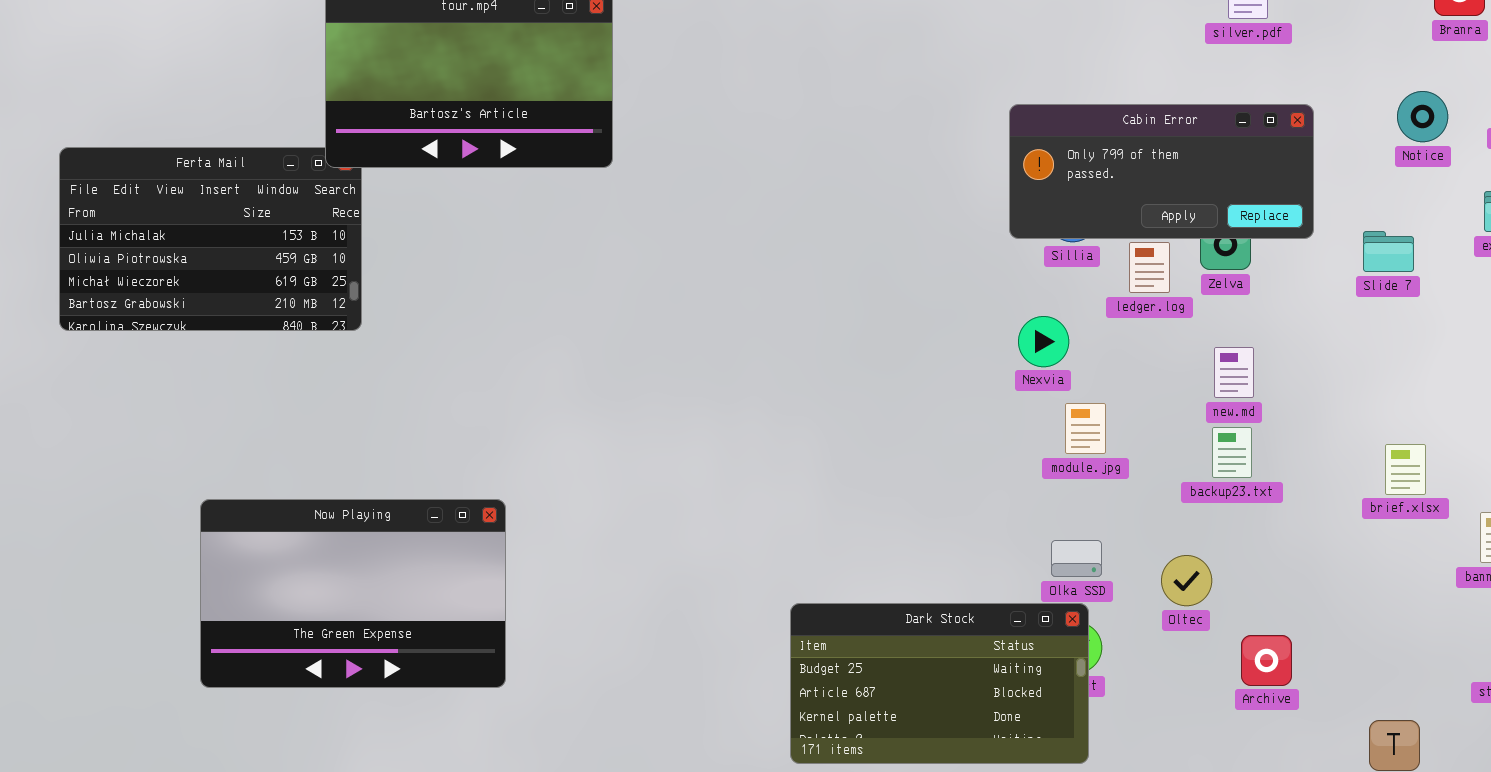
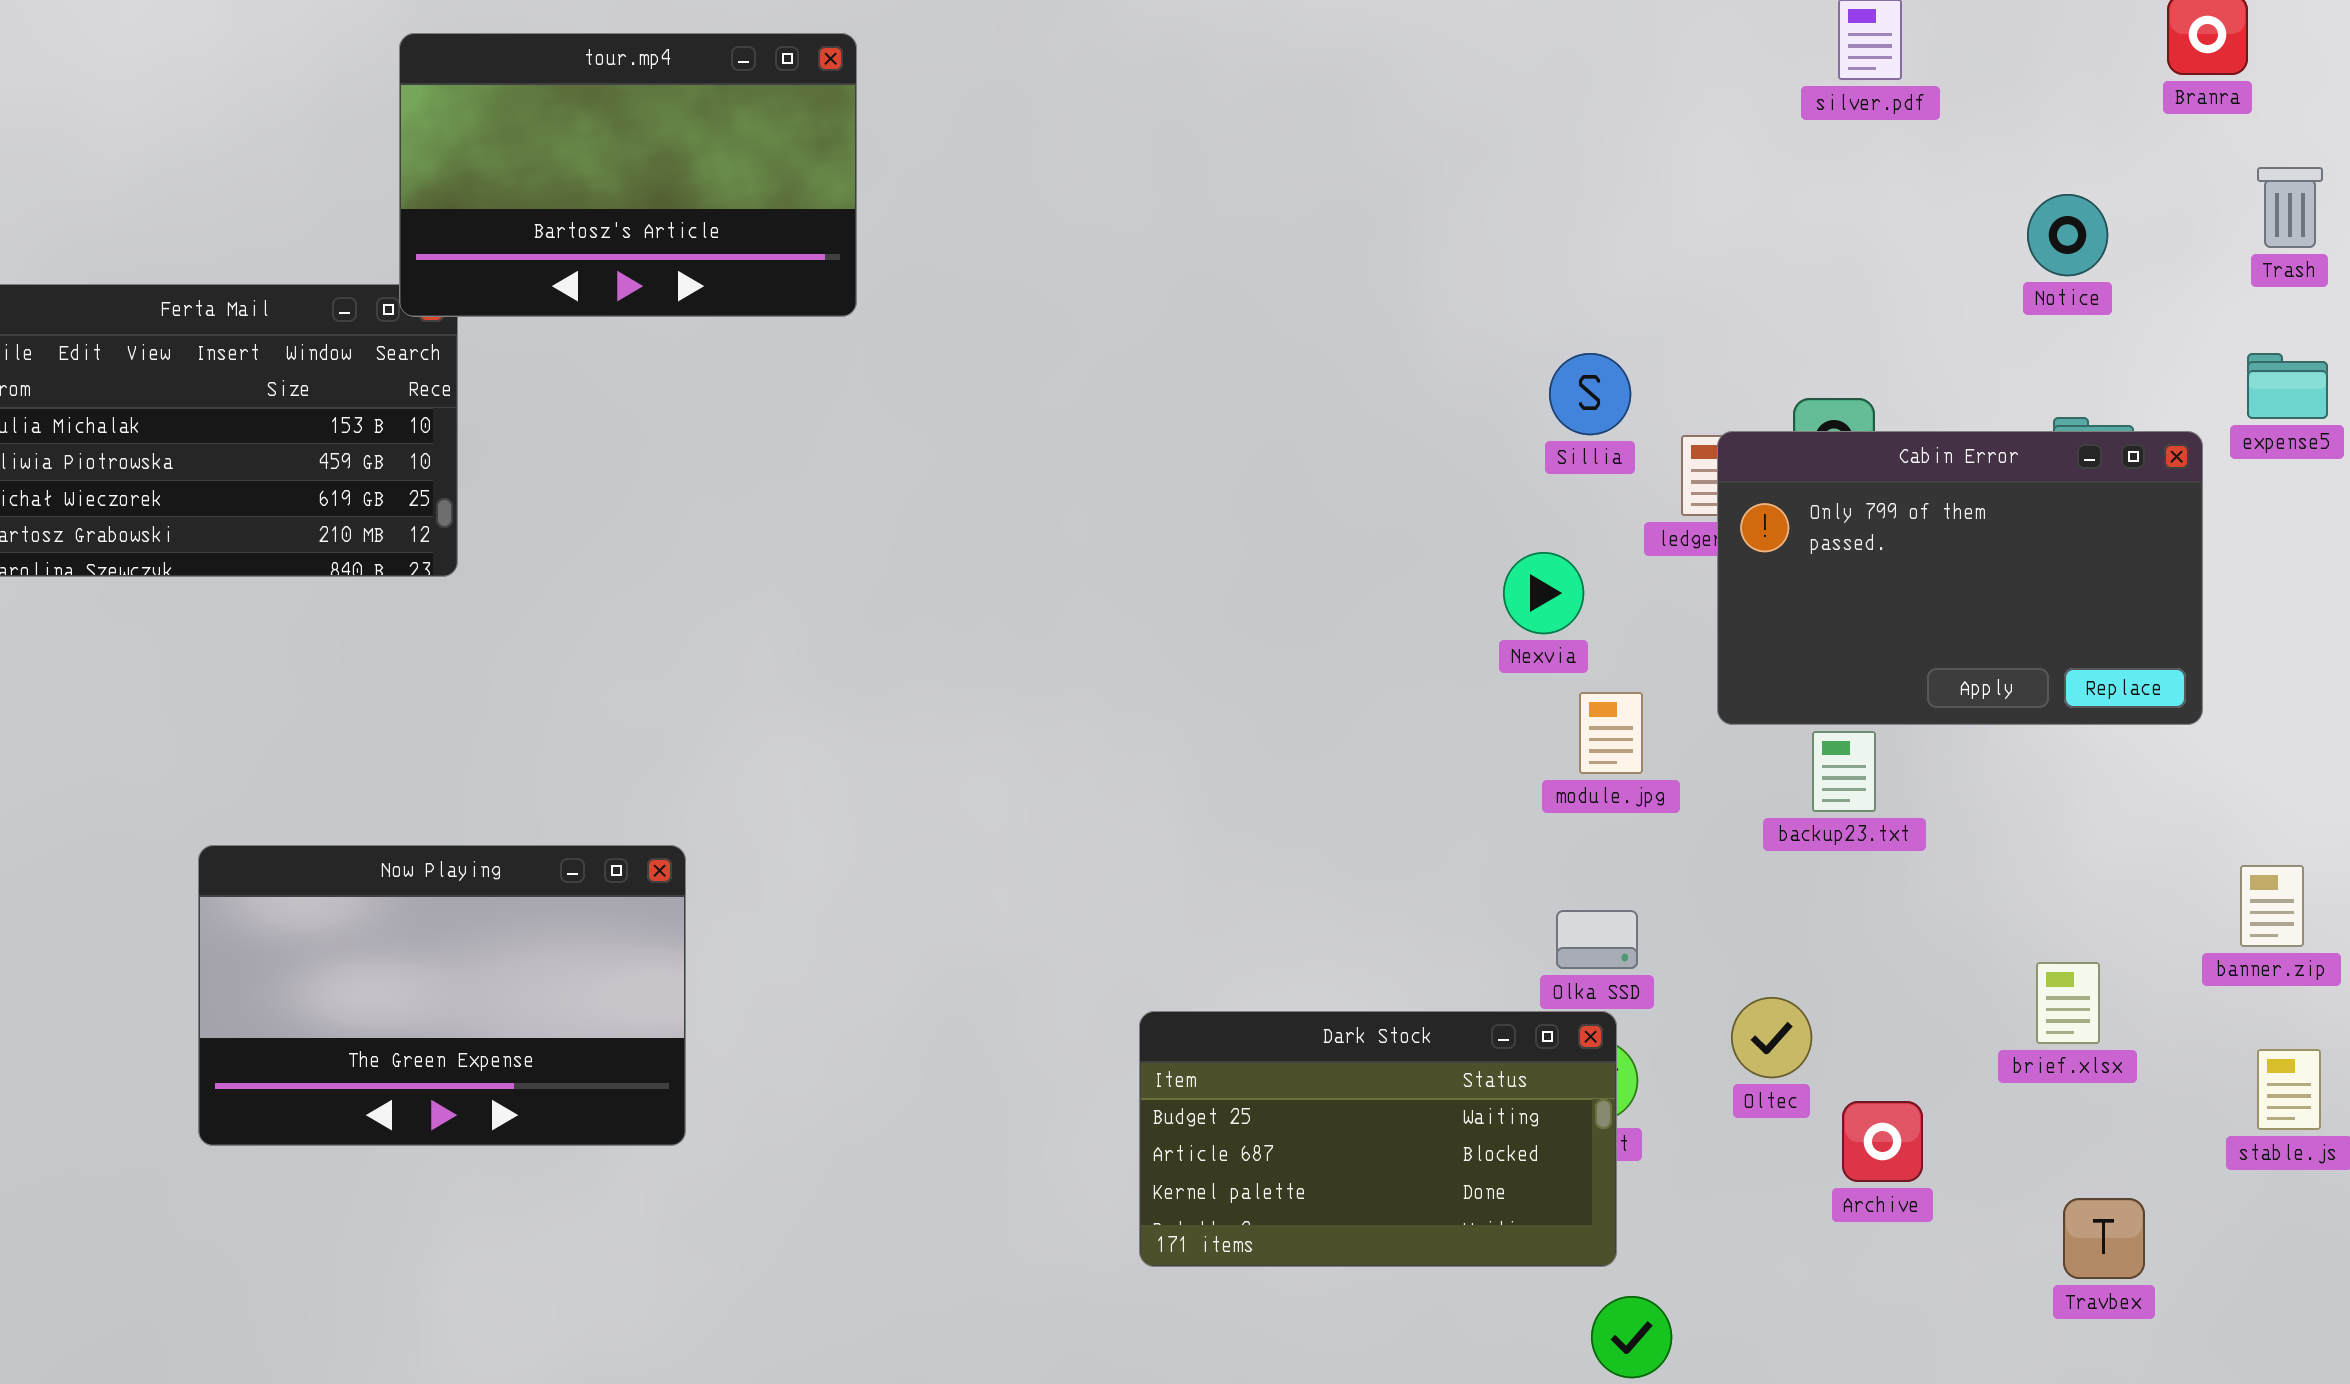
Notice: [1397,91,1448,142] -> [2027,194,2108,276], moved
Cabin Error: [1009,104,1314,239] -> [1717,431,2203,725], moved, resized
brief.xlsx: [1385,444,1426,495] -> [2036,962,2100,1044], moved
Oltec: [1161,555,1212,606] -> [1731,997,1812,1078], moved
Archive: [1241,635,1292,686] -> [1842,1101,1923,1182], moved

